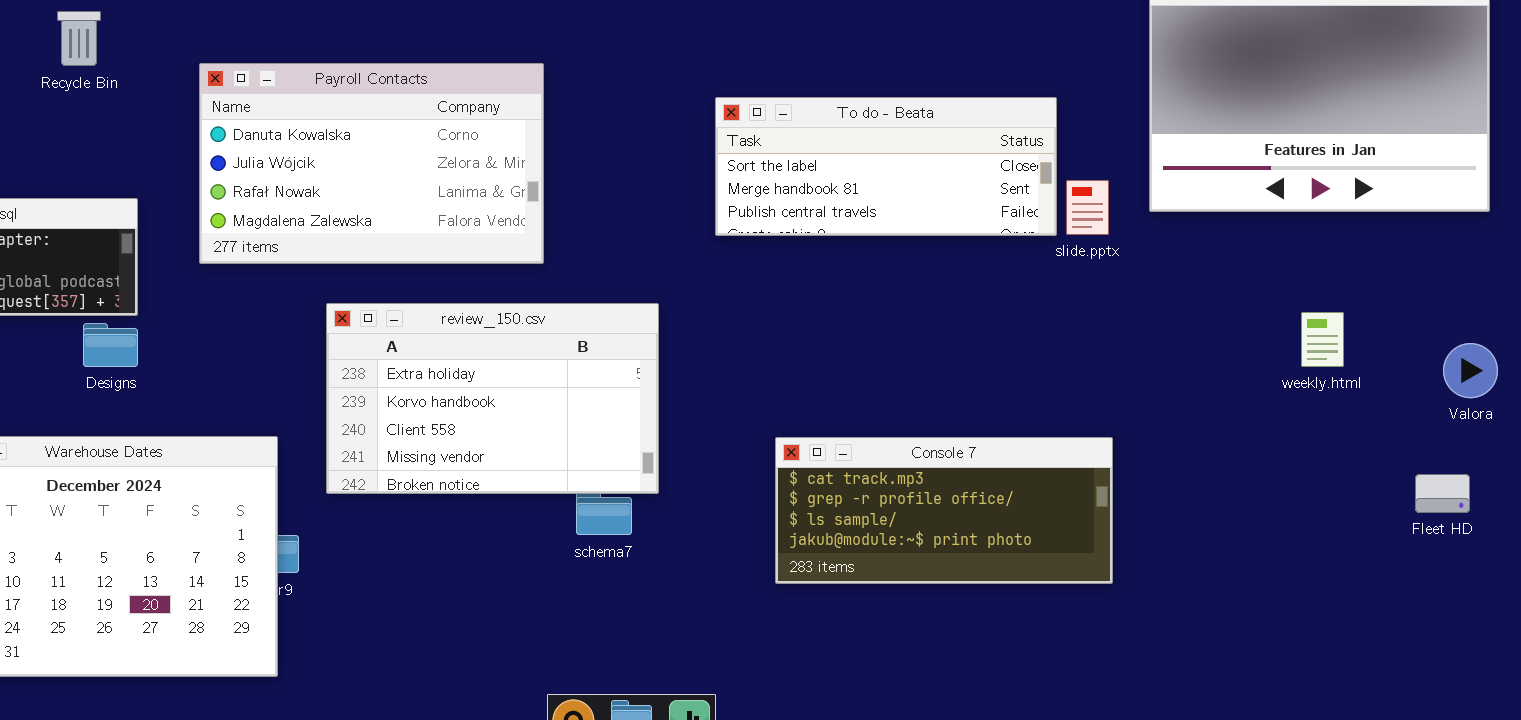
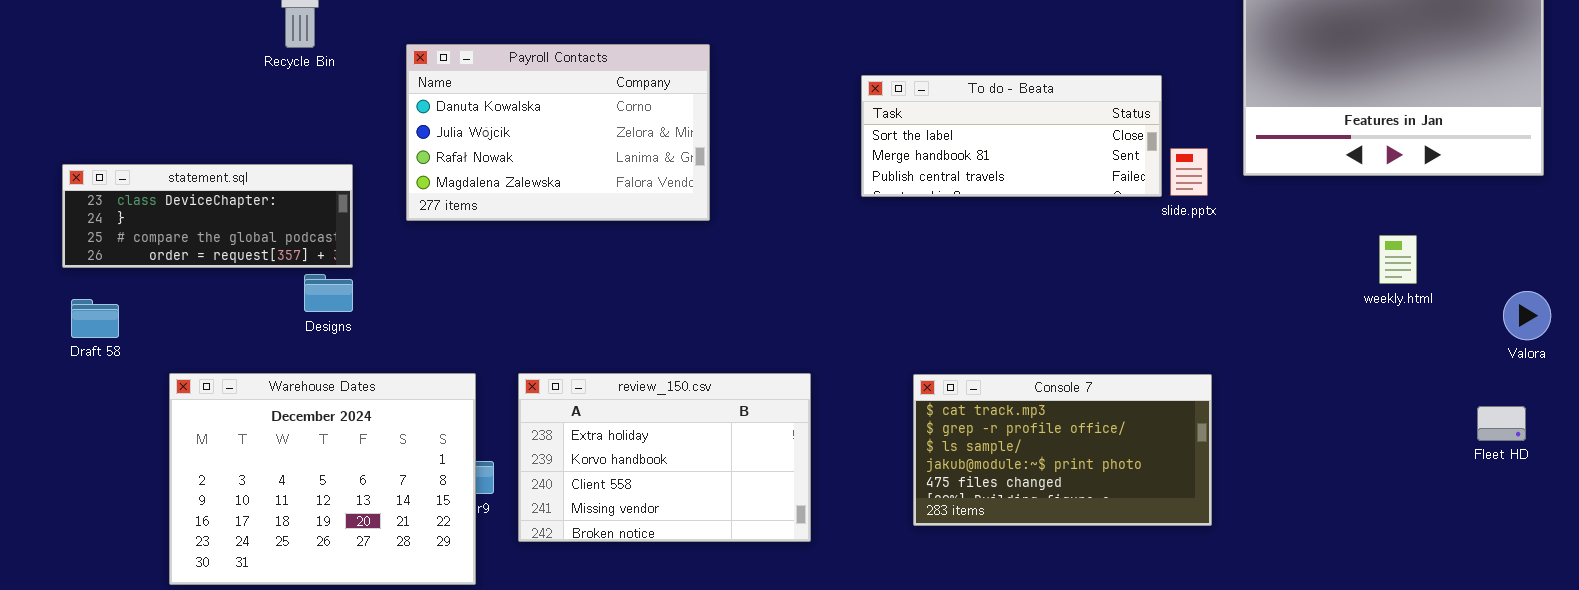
review_150.csv: [326,303,659,494] -> [518,373,811,542], moved
weekly.html: [1301,312,1344,367] -> [1379,235,1417,284], moved
Console 7: [775,437,1113,584] -> [913,374,1212,526], resized

